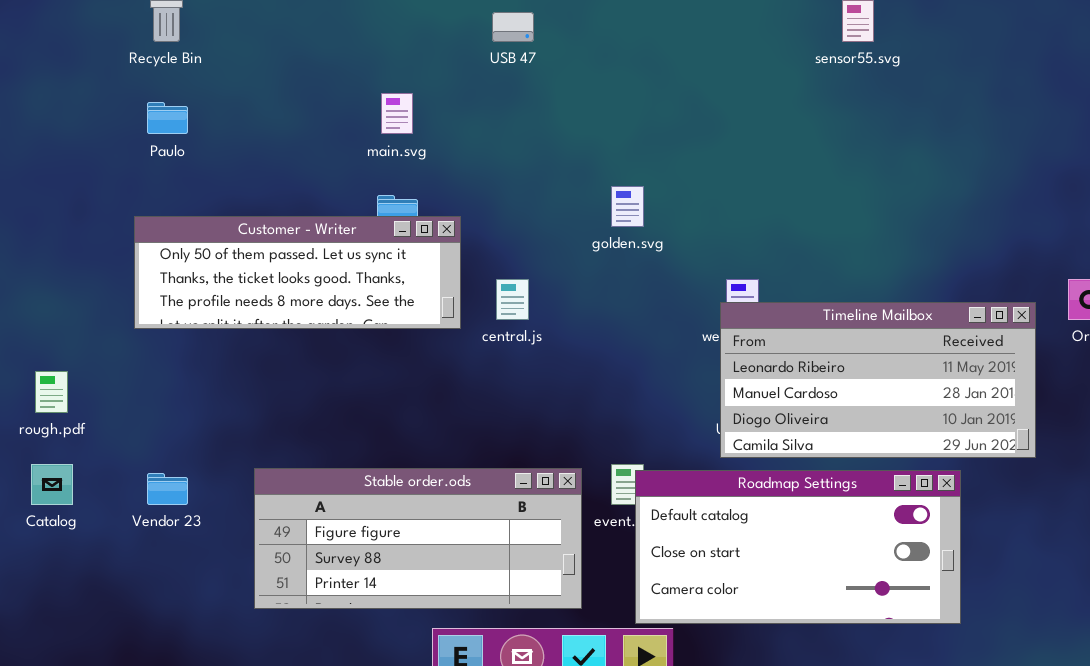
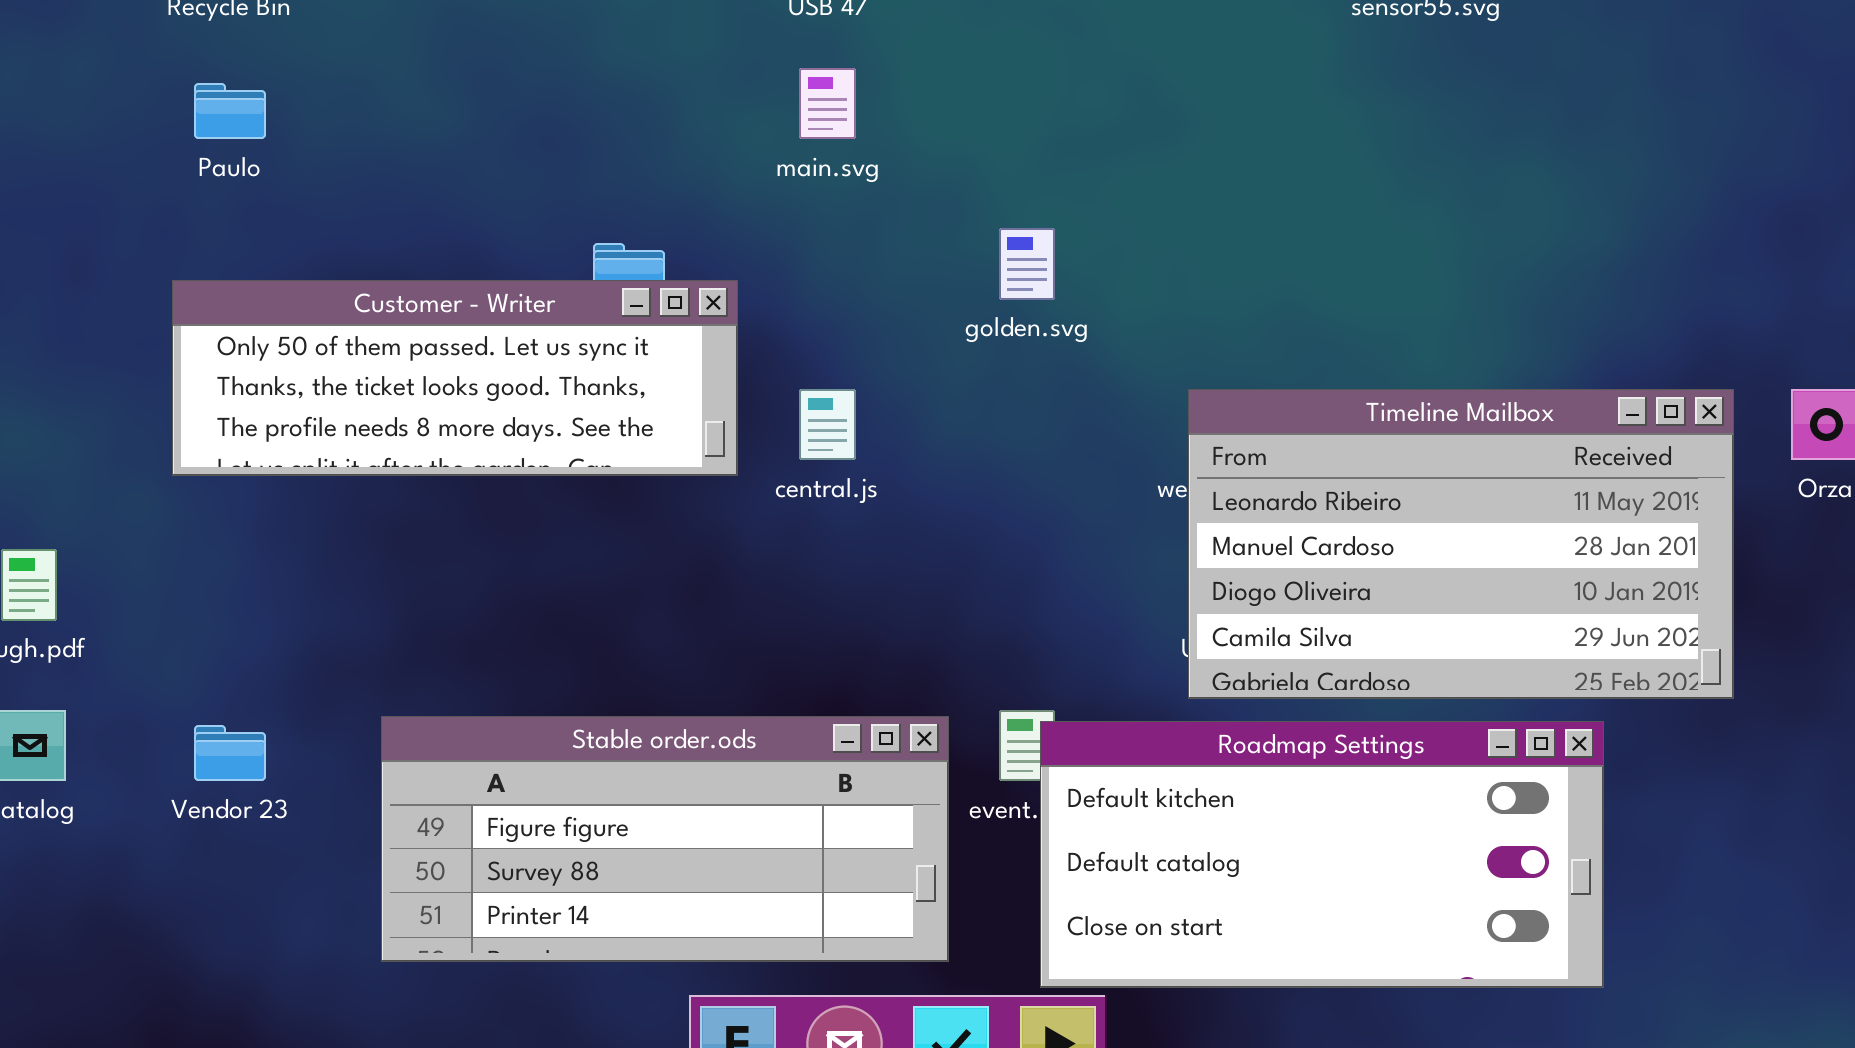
main.svg: [381,93,413,134] -> [799,68,856,139], moved
Timeline Mailbox: [720,302,1036,458] -> [1188,389,1734,699], resized
Roadmap Settings: [635,470,961,624] -> [1040,721,1604,988], scrolled up 1 row

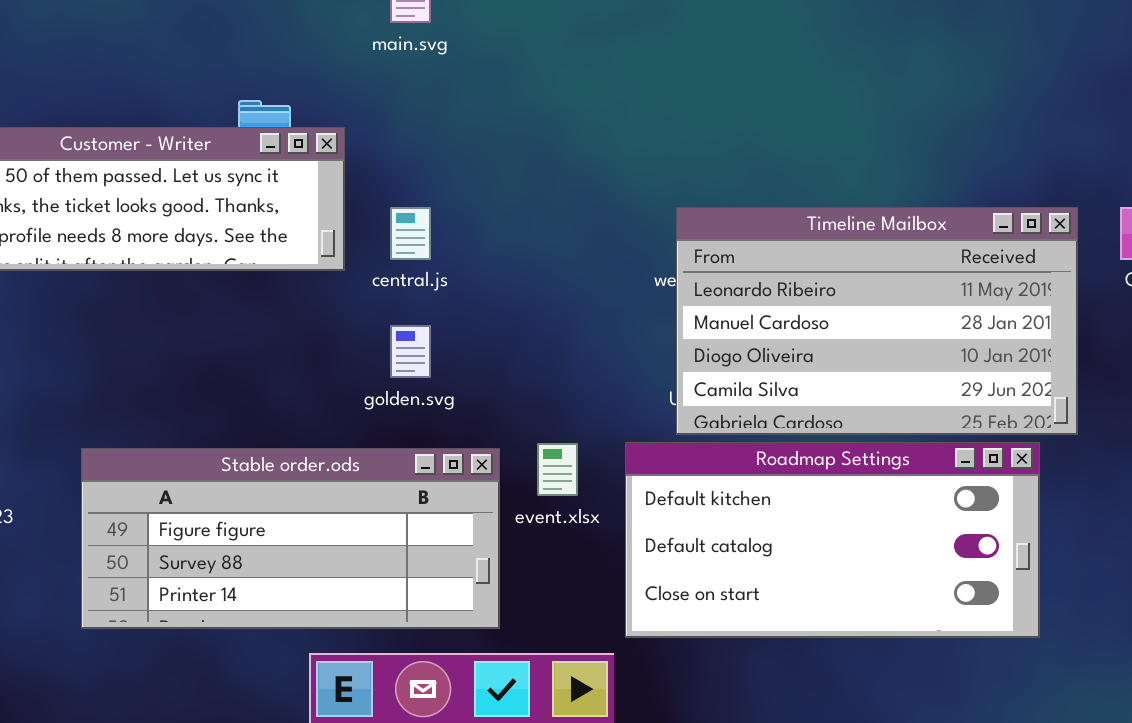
golden.svg: [999,228,1055,300] -> [390,325,431,378], moved
Roadmap Settings: [1040,721,1604,988] -> [625,442,1040,638], moved

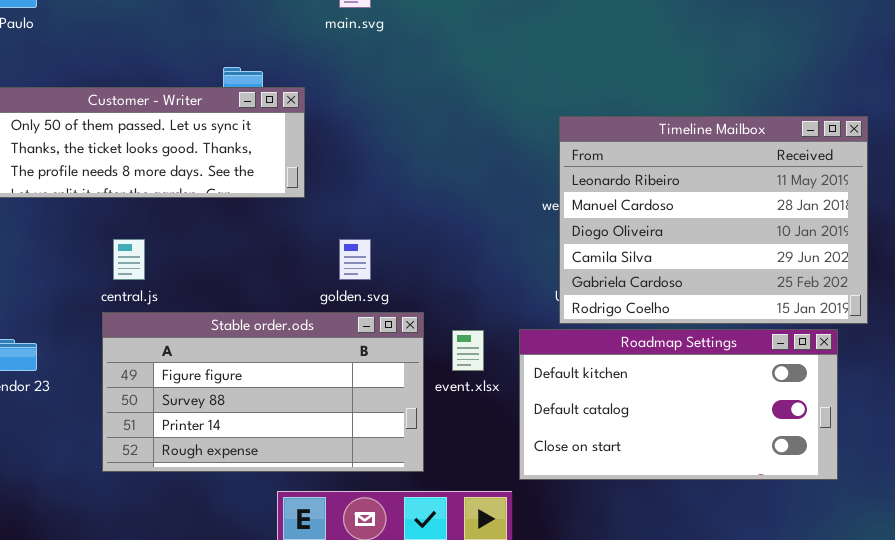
central.js: [390,207,431,260] -> [113,239,145,280], moved
Timeline Mailbox: [676,207,1078,435] -> [559,116,868,324], resized
Stable order.ods: [81,448,500,629] -> [102,312,424,472], resized

